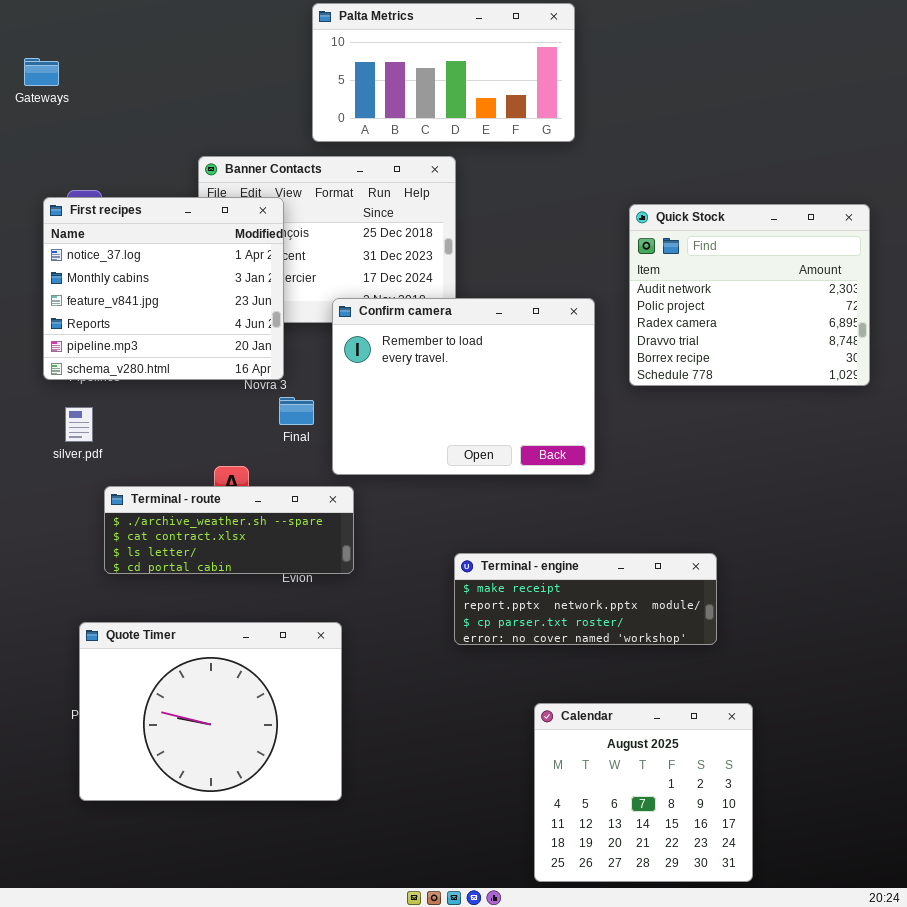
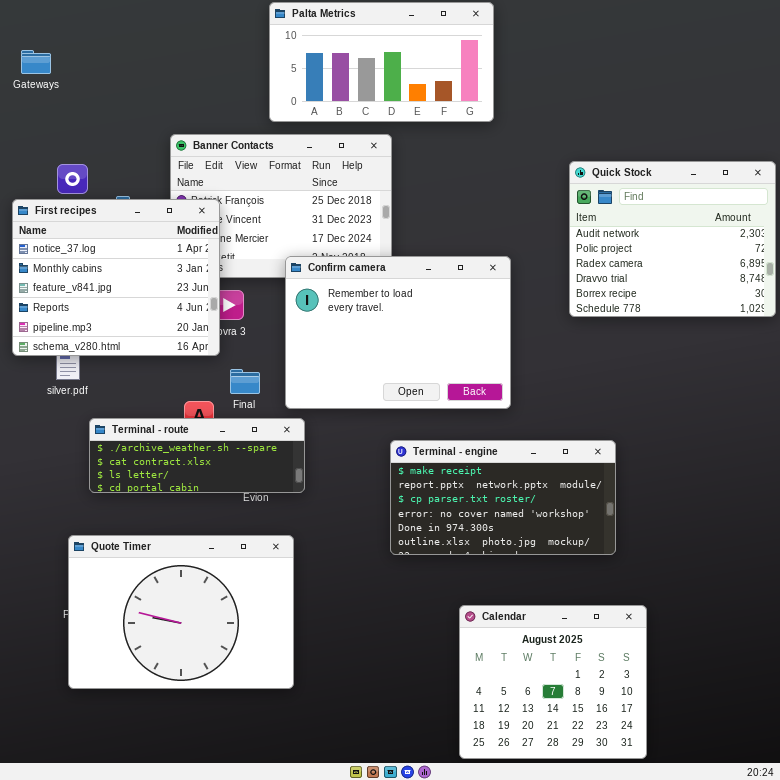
First recipes: [43,197,284,380] -> [12,199,220,356], moved
Quick Stock: [629,204,870,386] -> [569,161,776,317], moved
Final: [279,397,314,425] -> [230,369,260,394], moved
Terminal - engine: [454,553,717,645] -> [390,440,616,555], resized

